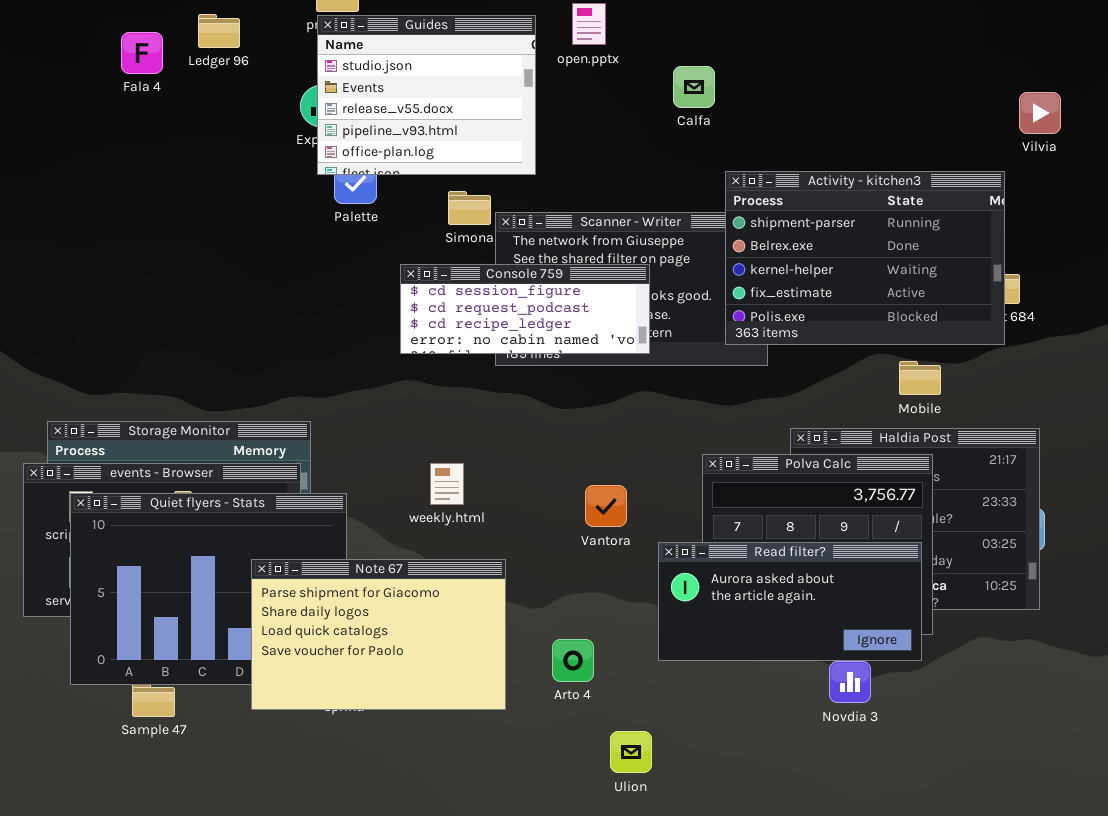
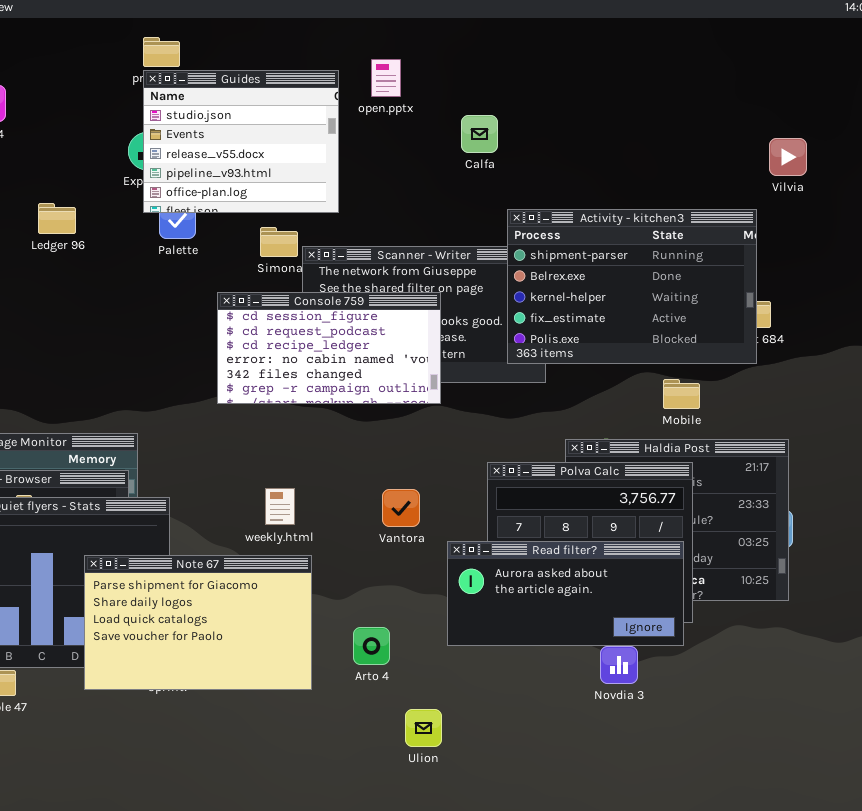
Ledger 96: [198,14,240,48] -> [38,203,76,234], moved
Console 759: [400,264,650,354] -> [217,292,441,404], resized
weekly.html: [430,463,464,505] -> [265,488,295,525], moved

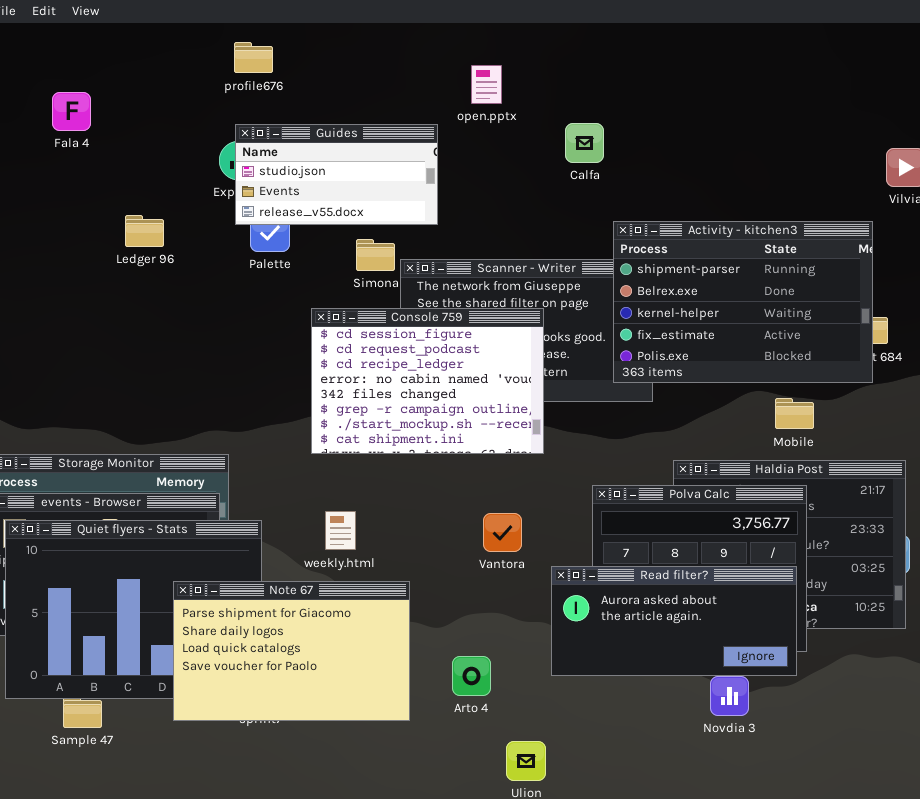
Guides: [143,70,339,213] -> [235,124,438,225], resized
Console 759: [217,292,441,404] -> [311,308,544,454], resized
weekly.html: [265,488,295,525] -> [325,511,356,550], moved

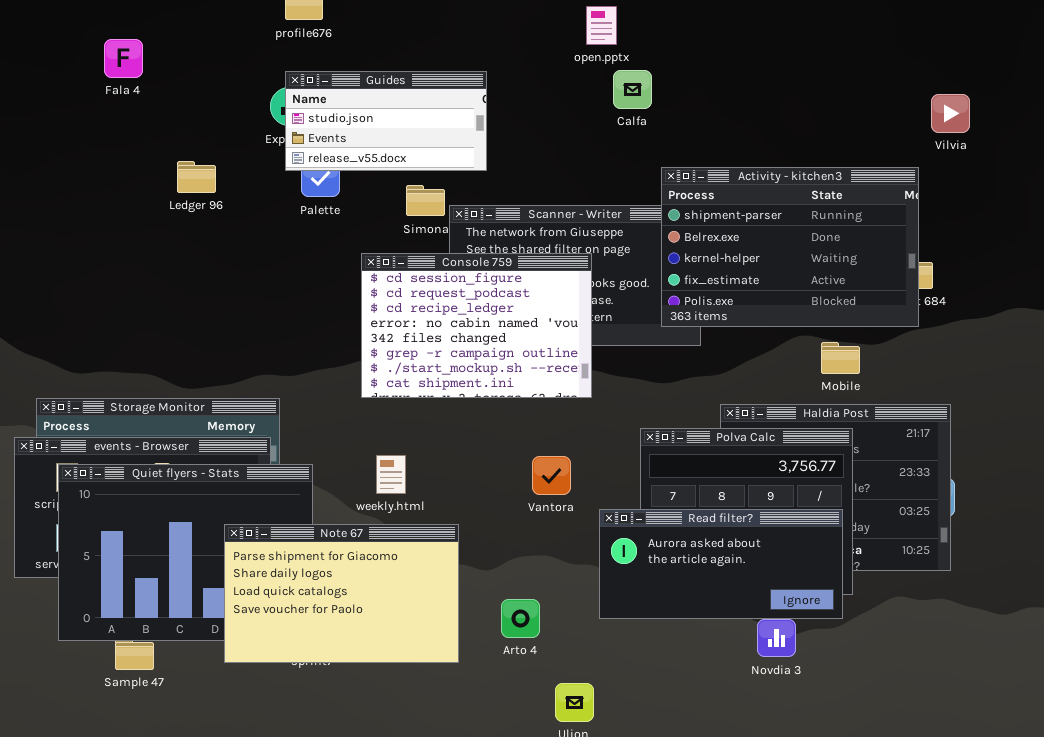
open.pptx: [471,65,502,104] -> [586,6,617,45], moved

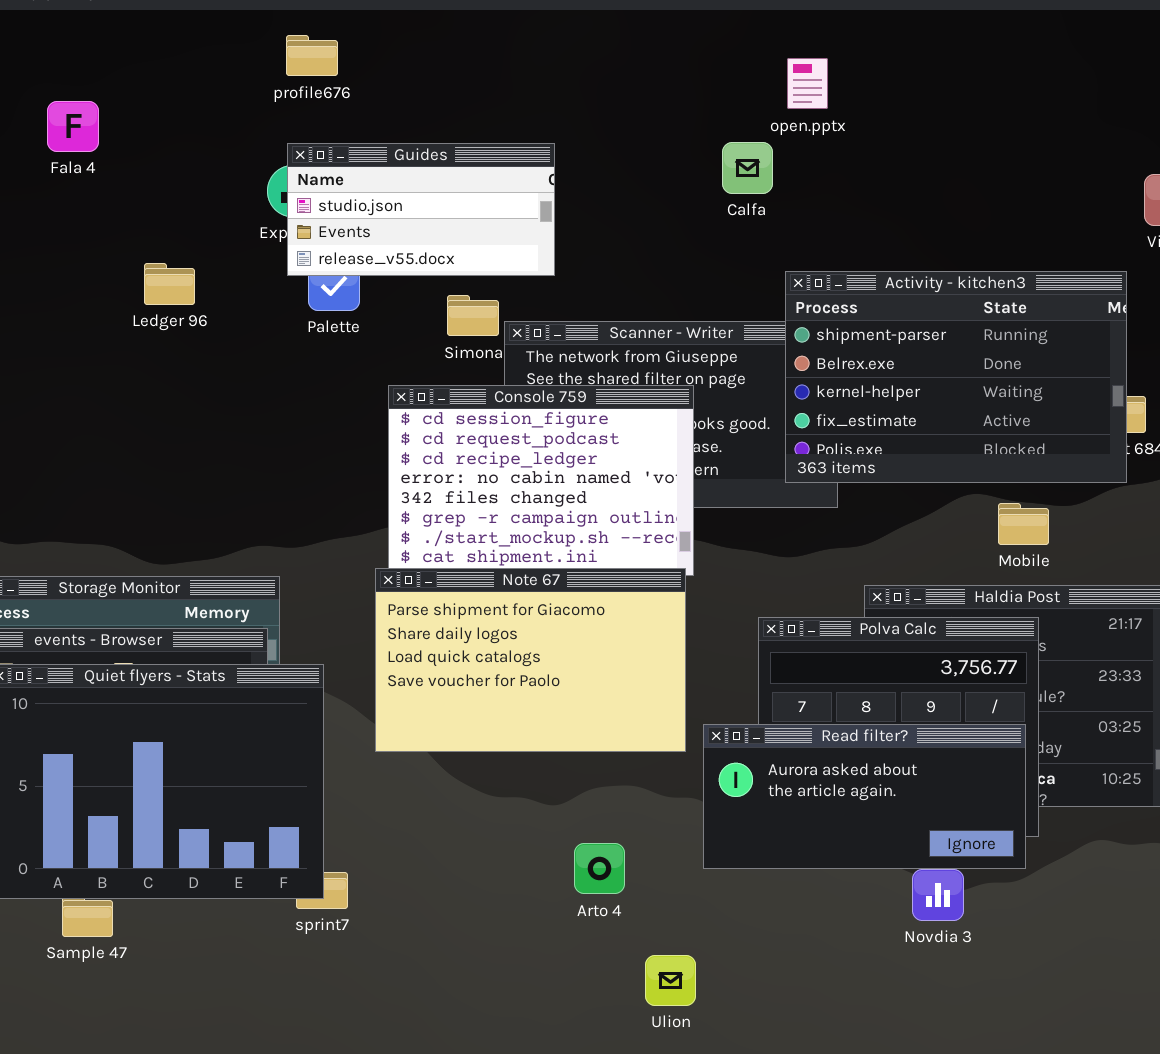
open.pptx: [586,6,617,45] -> [787,58,828,109], moved
Note 67: [224,524,459,663] -> [375,568,686,752], moved

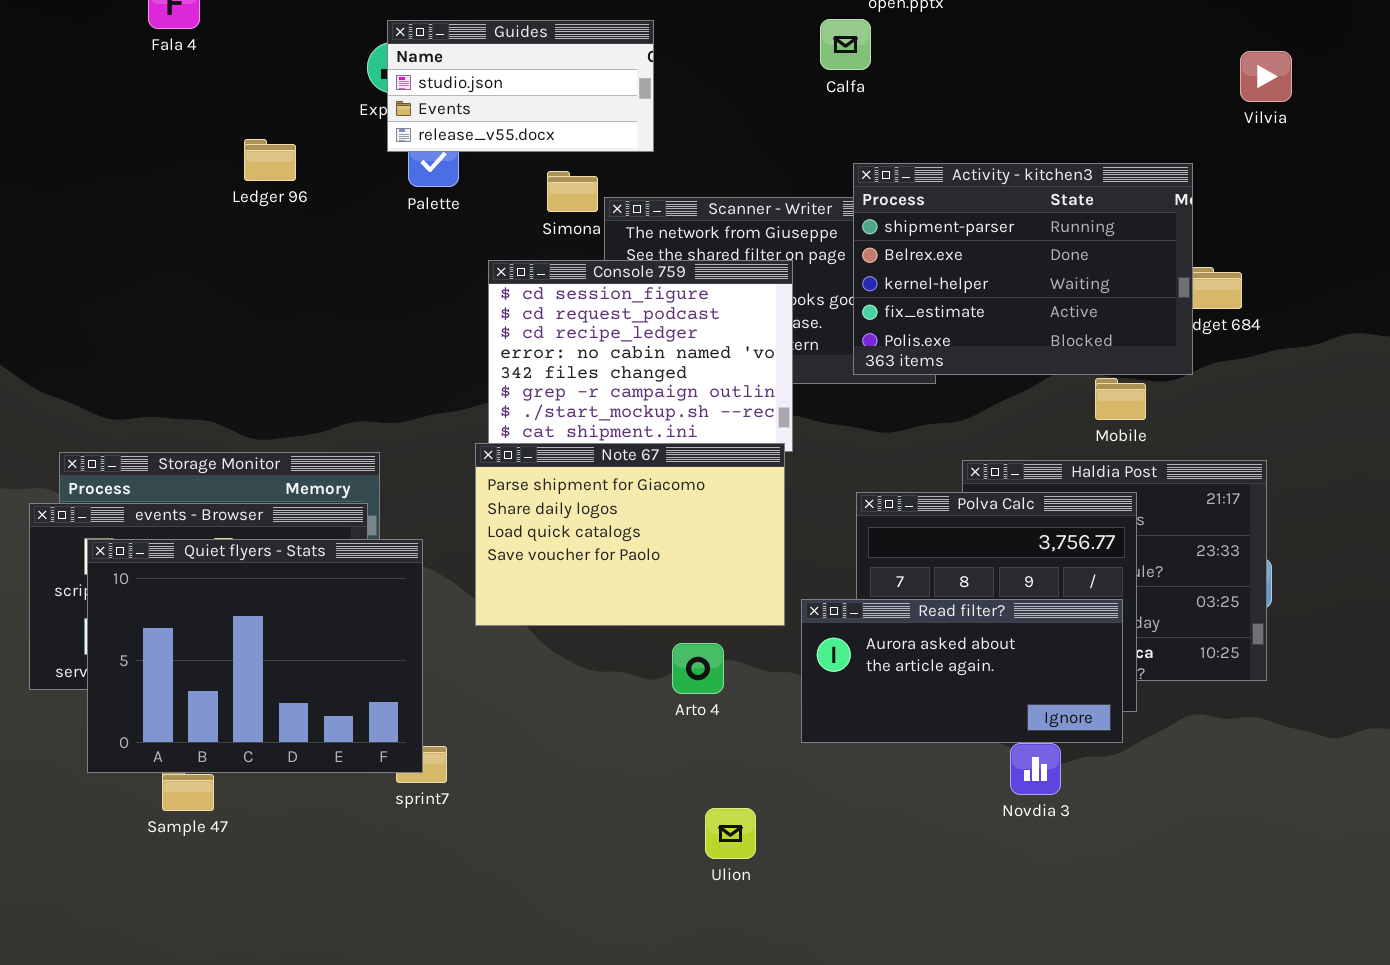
Activity - kitchen3: [785,271,1127,483] -> [853,163,1193,375], moved
Arto 4: [574,843,625,894] -> [672,643,724,694], moved
Ulion: [645,955,696,1006] -> [705,808,756,859], moved

